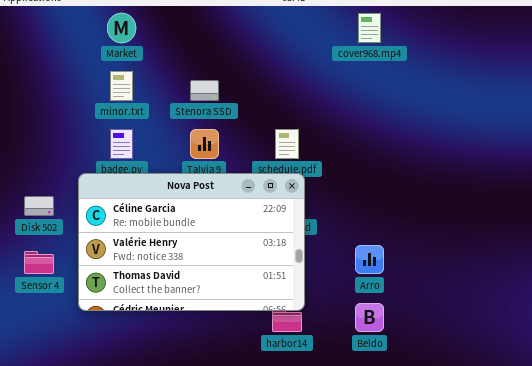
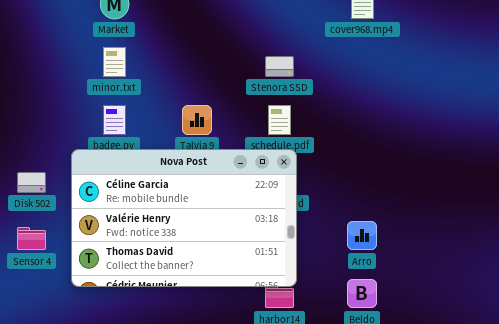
Stenora SSD: [190,80,219,101] -> [265,56,294,77], moved

